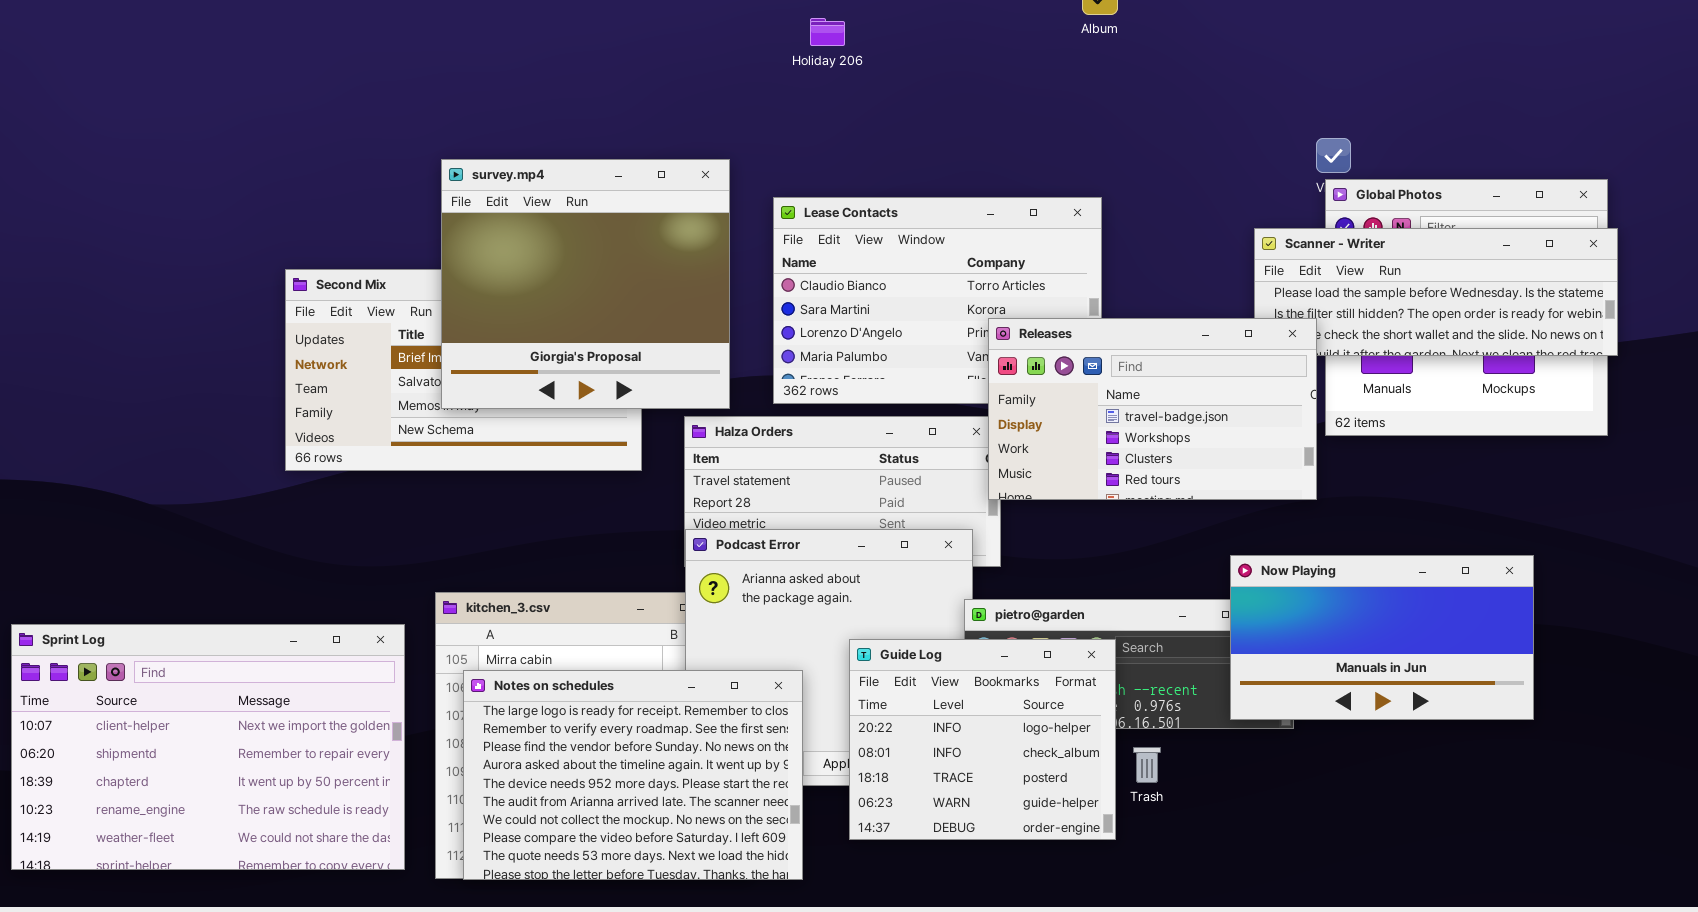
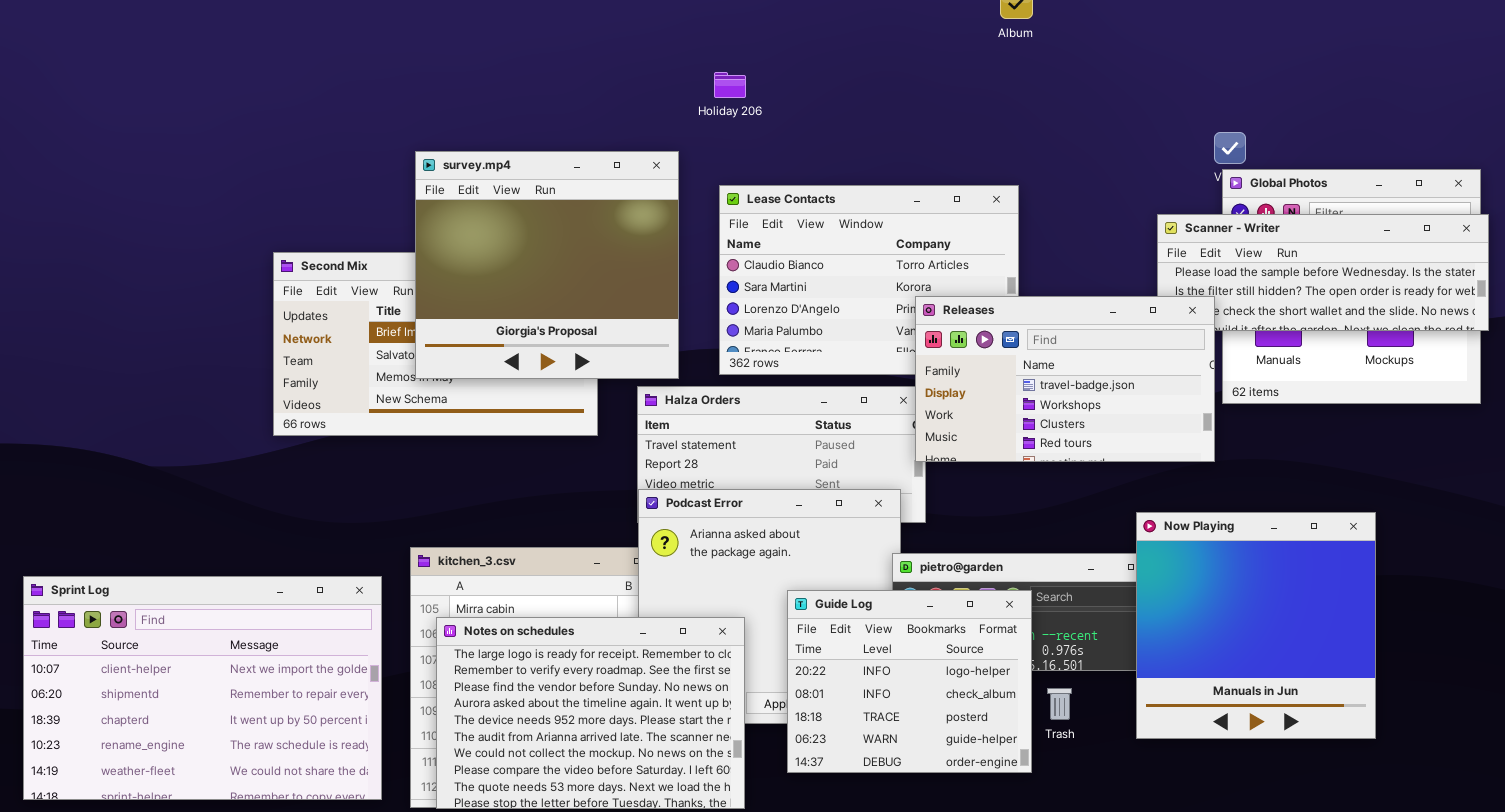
Holiday 206: [810,18,845,46] -> [714,72,746,98], moved
Now Playing: [1230,555,1534,720] -> [1136,512,1376,739], resized

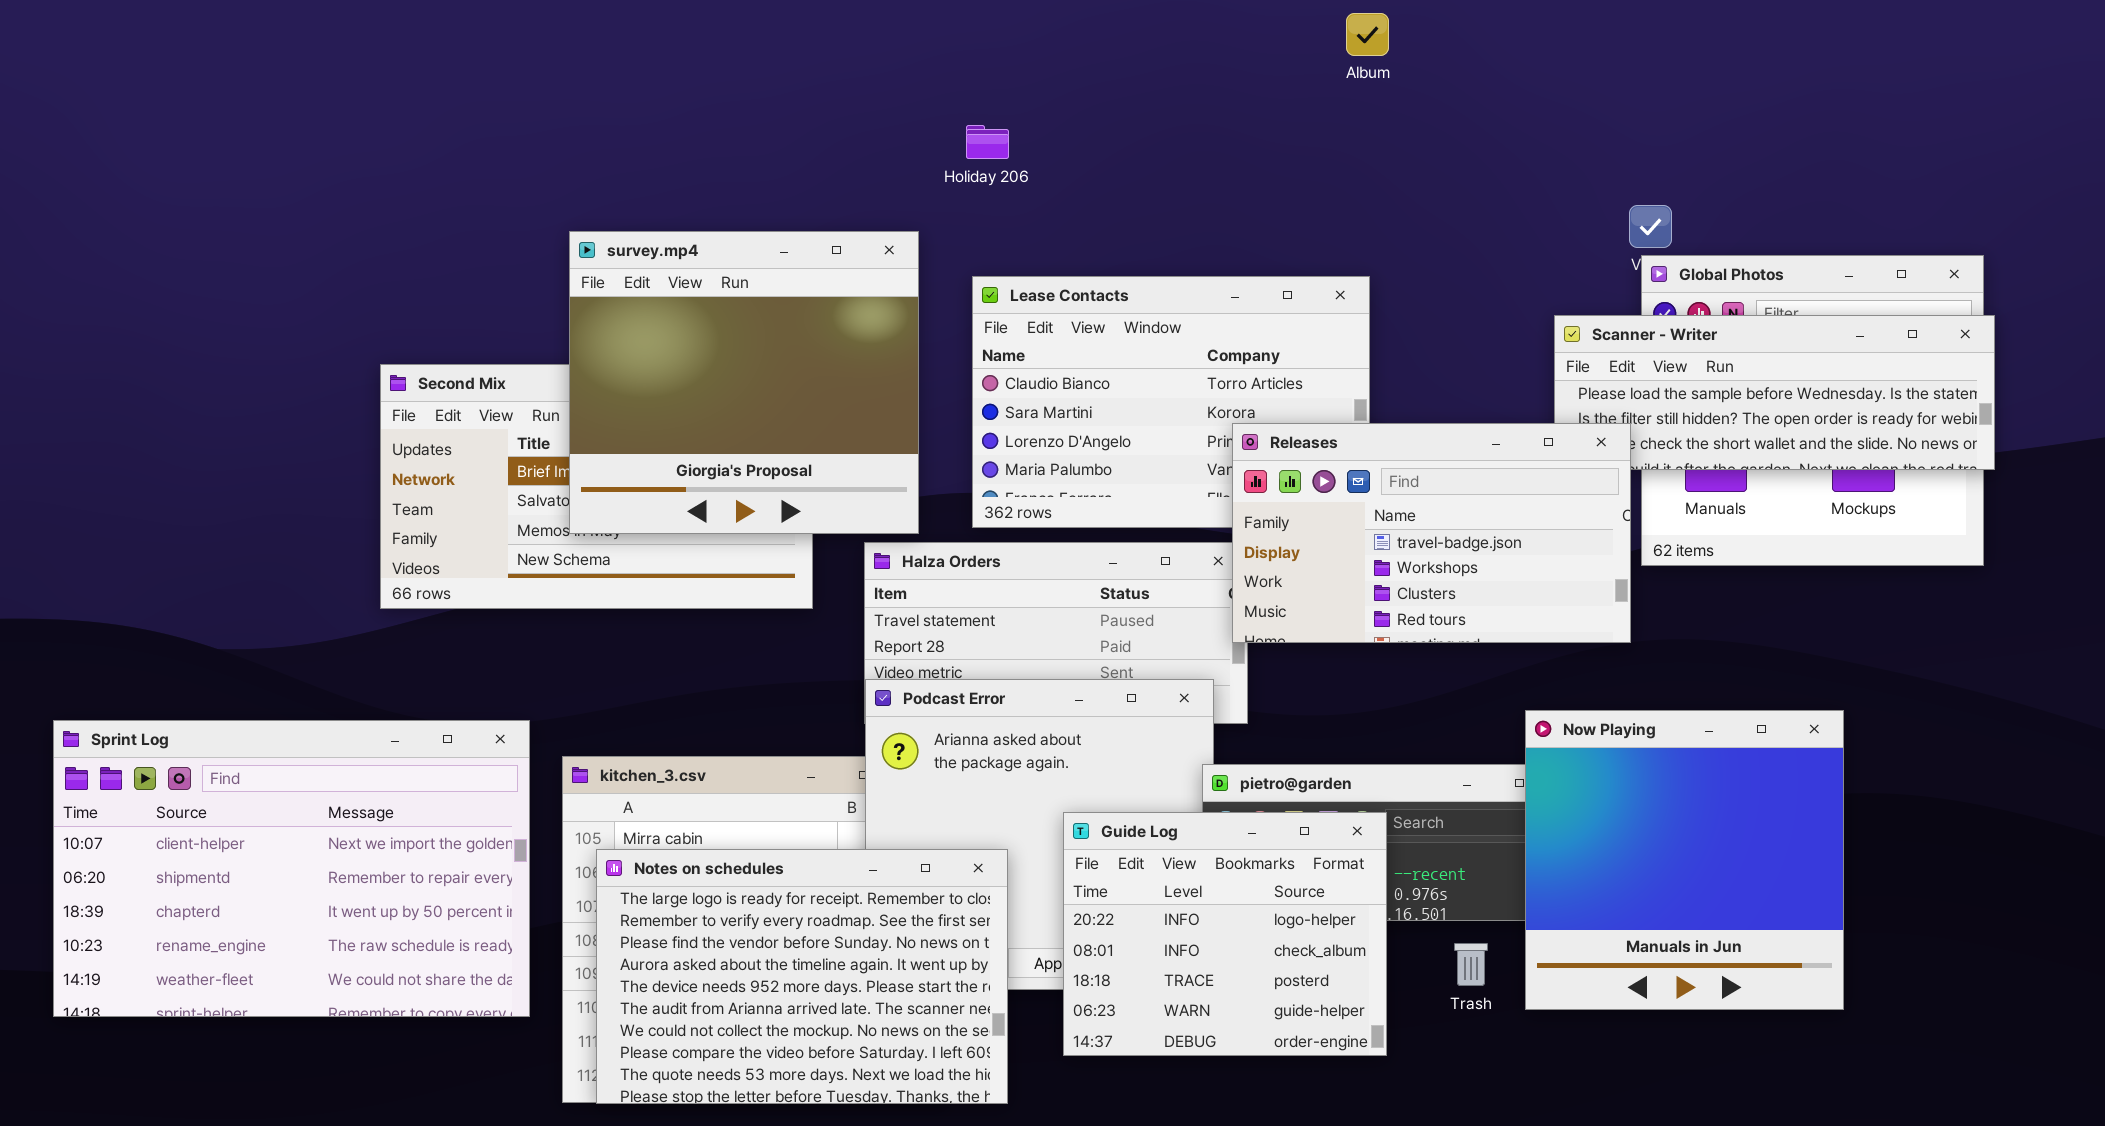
Sprint Log: [23,576,382,800] -> [53,720,530,1017], moved
Trash: [1047,688,1072,720] -> [1454,943,1488,986], moved

